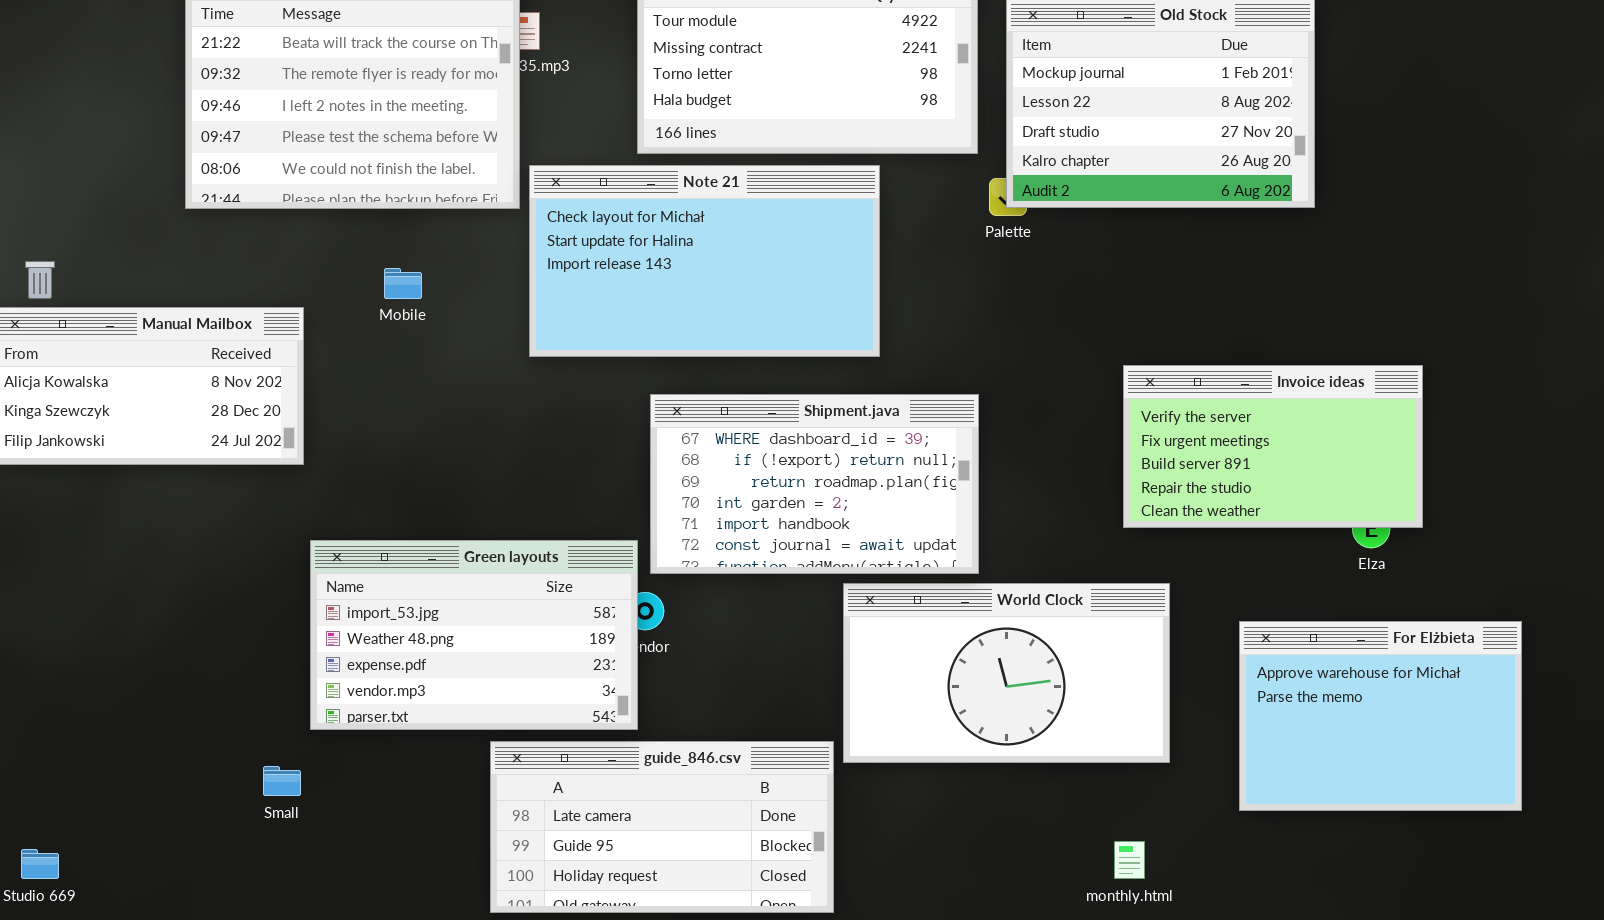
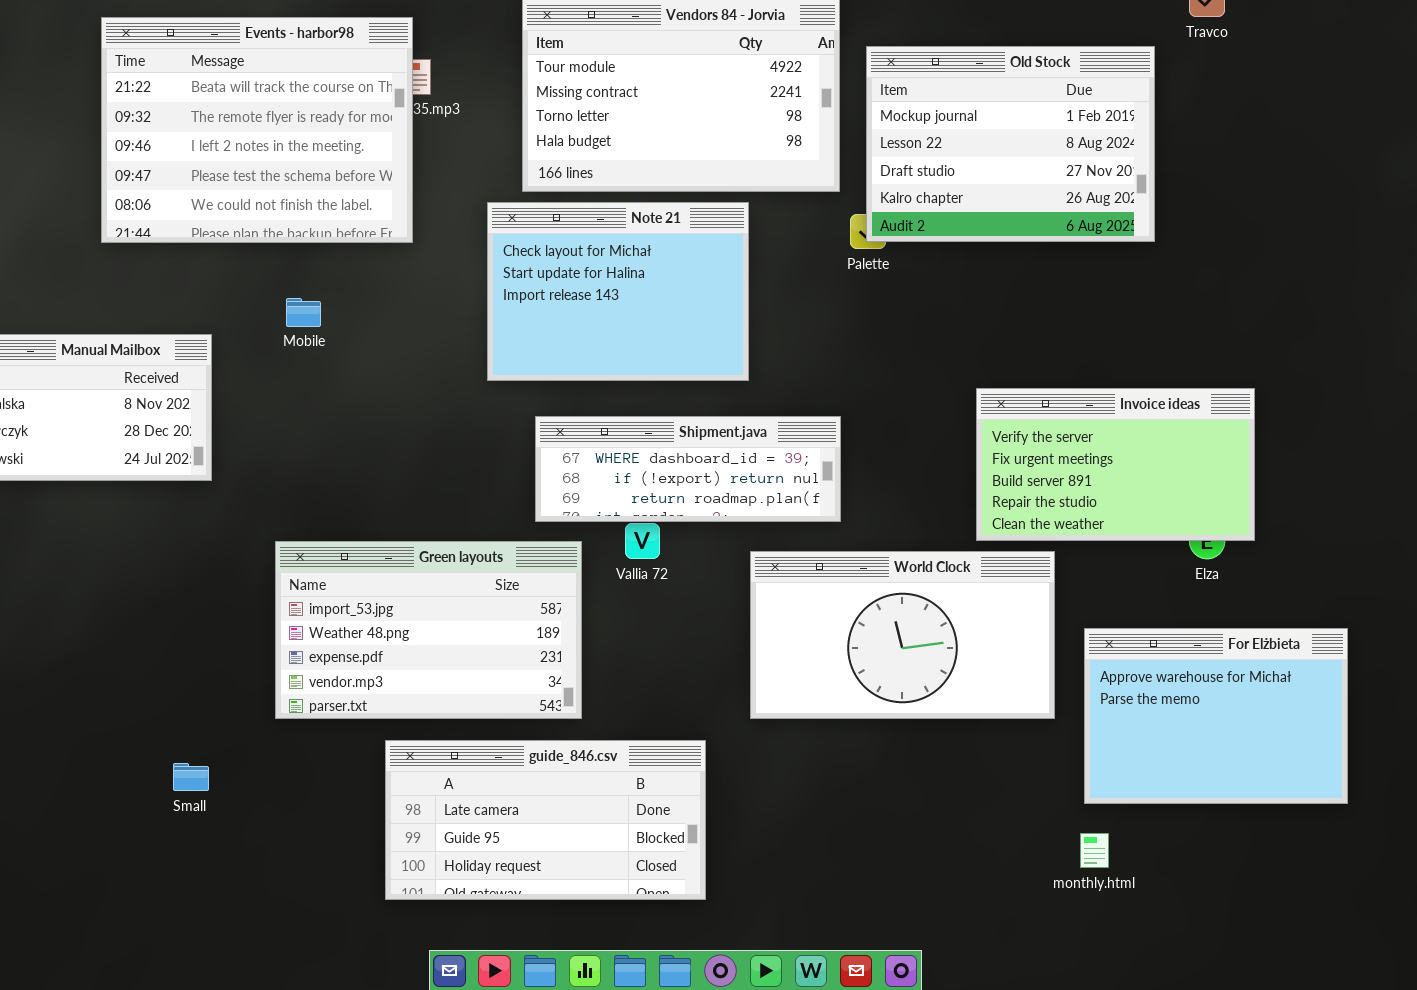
Note 21: [529,165,880,357] -> [487,202,749,381], resized
Shipment.java: [650,394,979,574] -> [535,416,841,522], resized
Green layouts: [310,540,638,730] -> [275,541,582,719], moved
World Clock: [843,583,1170,763] -> [750,551,1055,719], moved
monthly.html: [1114,841,1145,879] -> [1080,833,1109,868], moved

